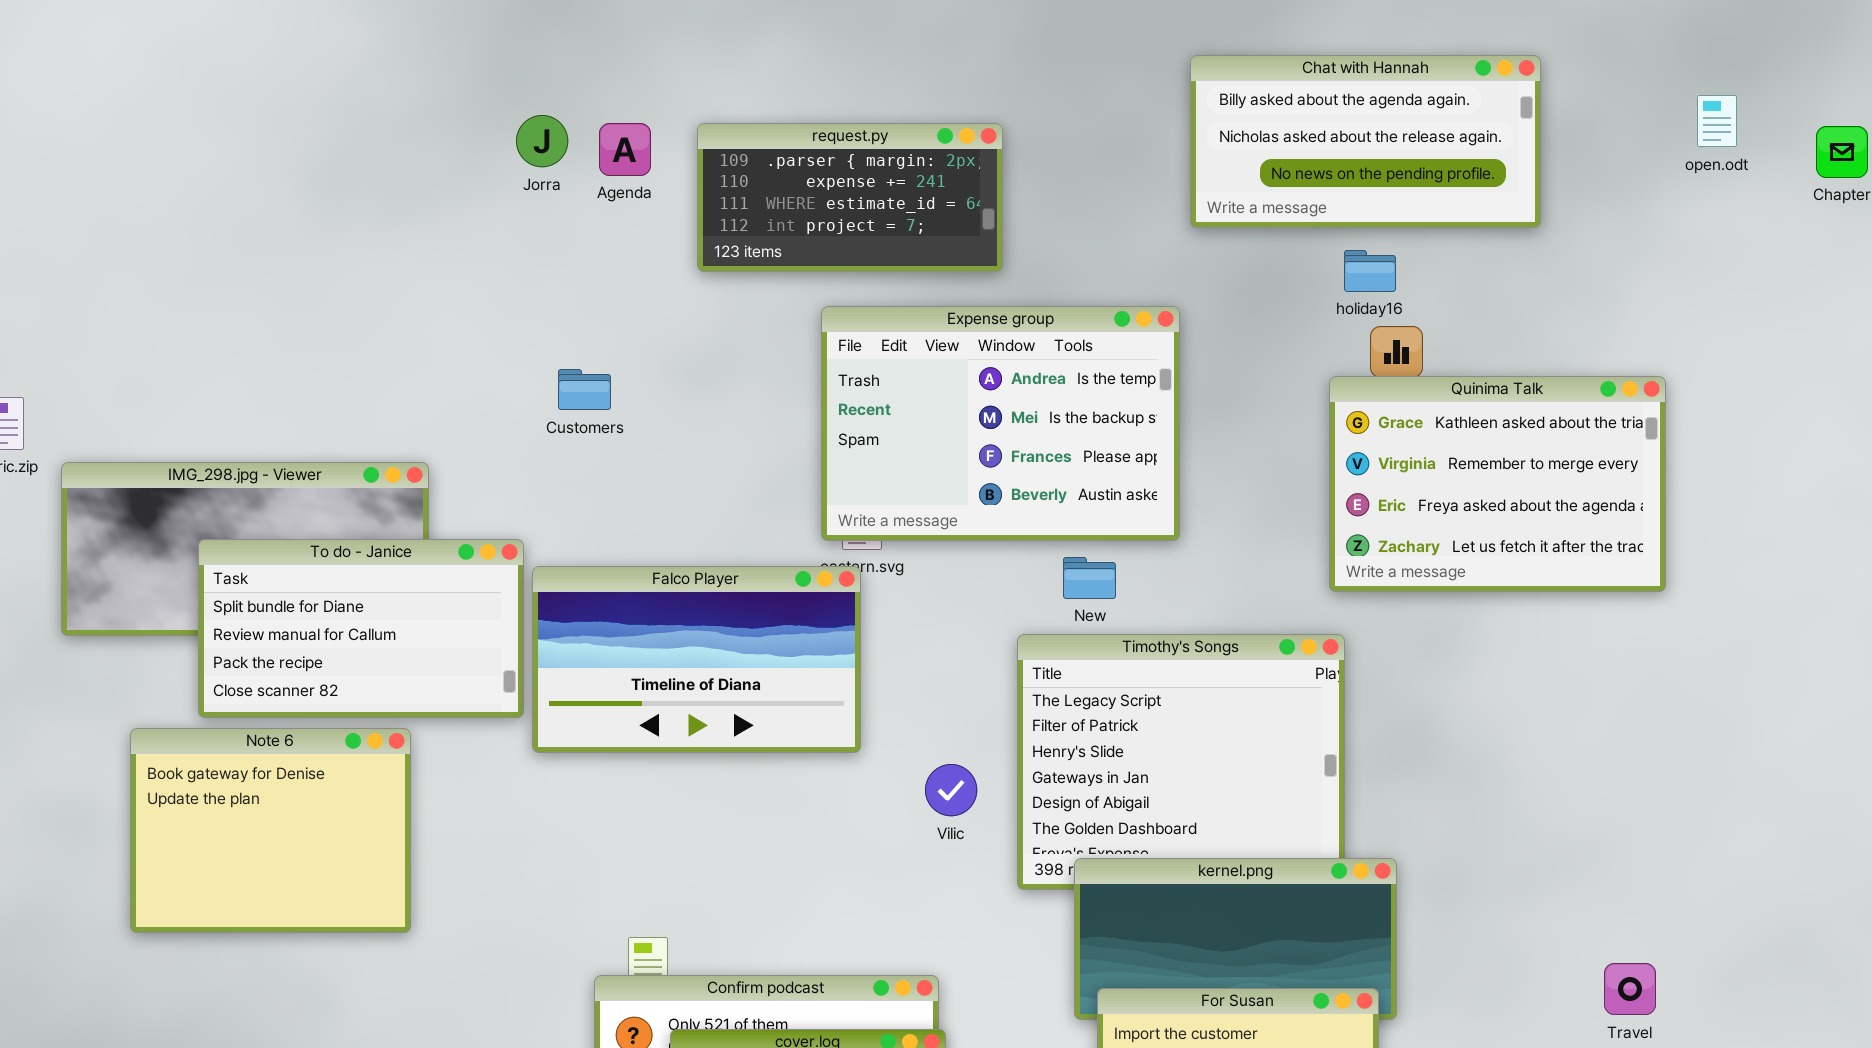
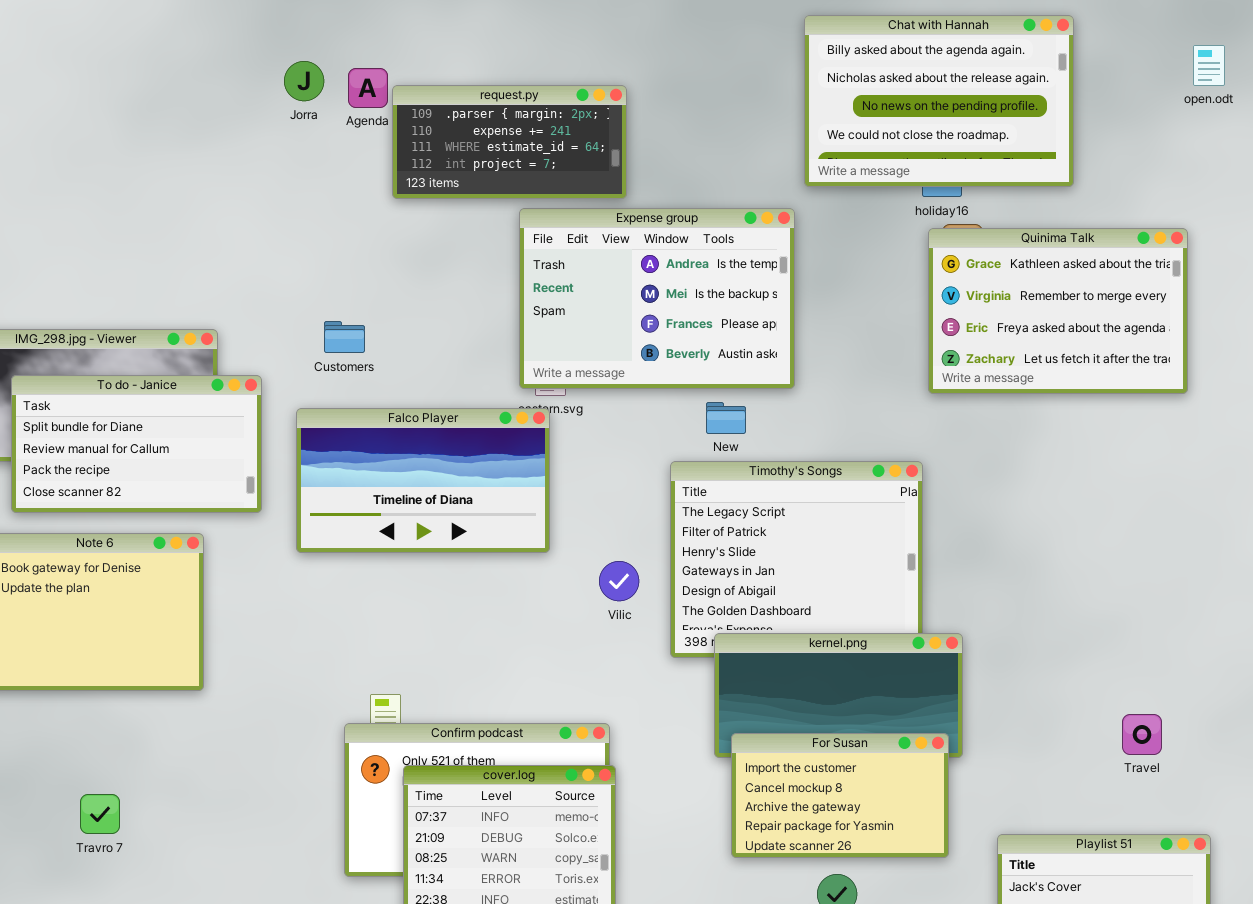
Chat with Hannah: [1190,55,1541,228] -> [804,15,1074,187], resized
request.py: [697,123,1003,272] -> [392,85,627,199], moved
Customers: [558,369,611,410] -> [324,321,365,353], moved
Quinima Talk: [1329,376,1666,592] -> [928,228,1188,394], moved
To do - Janice: [198,539,524,718] -> [11,375,262,513], moved

